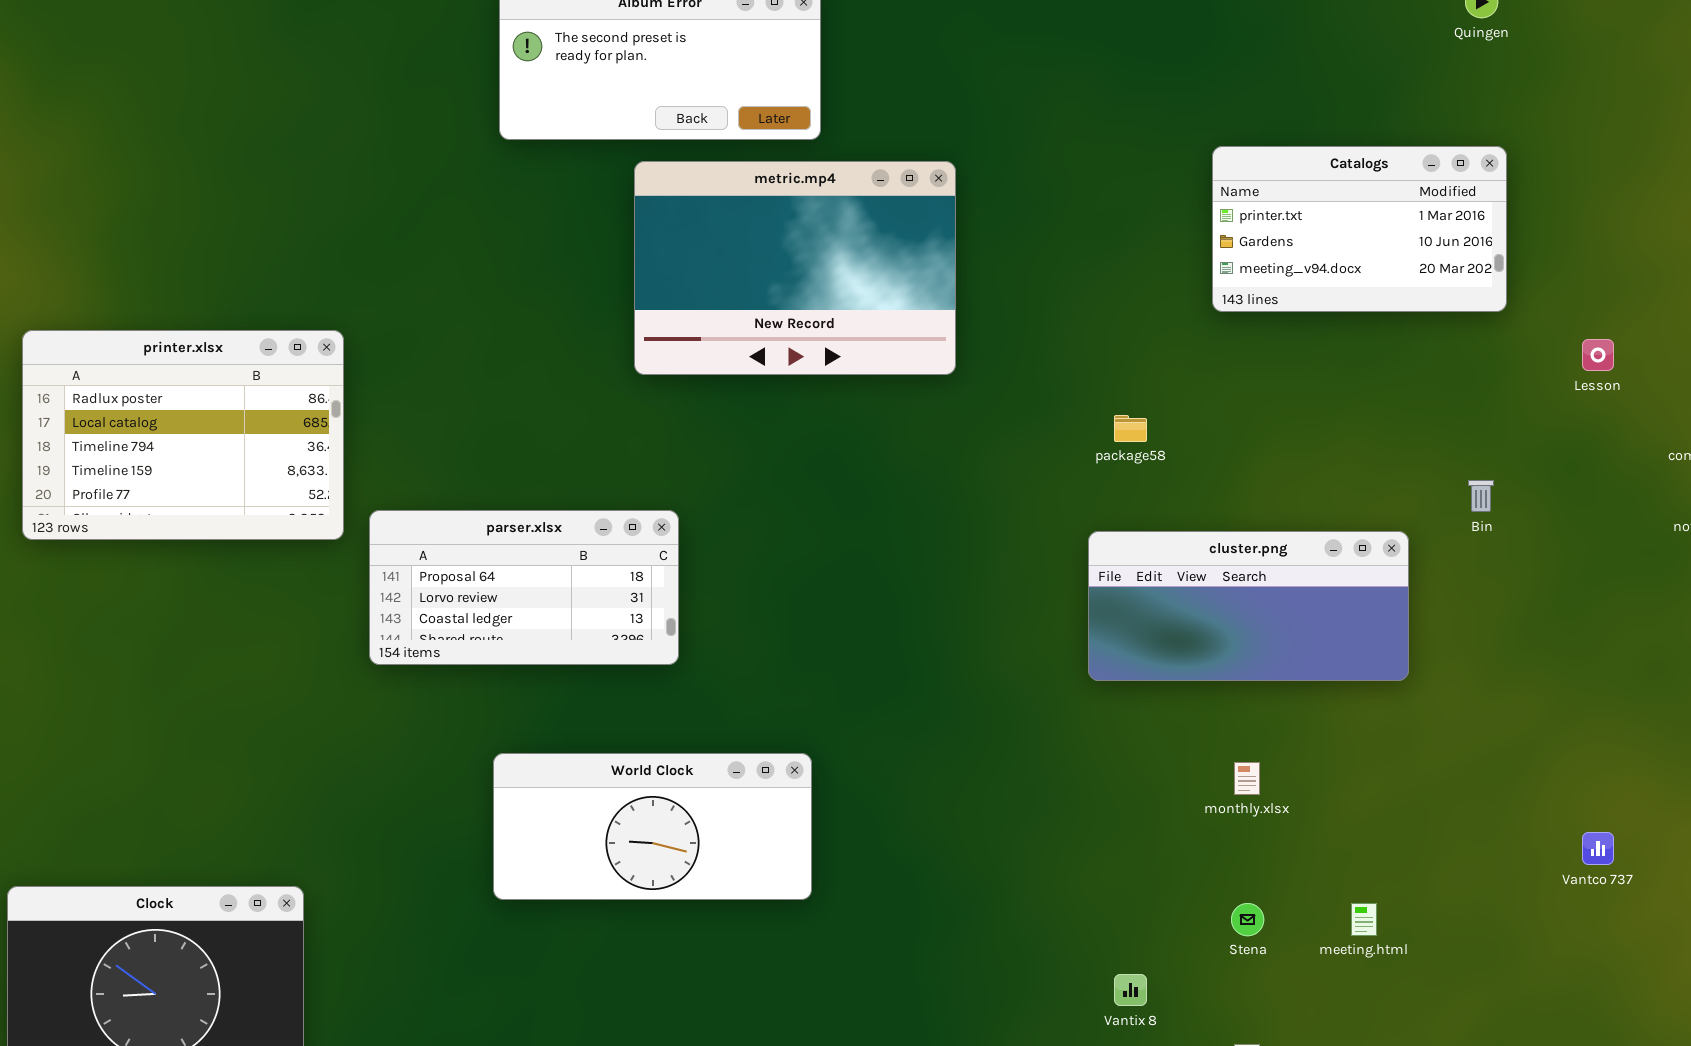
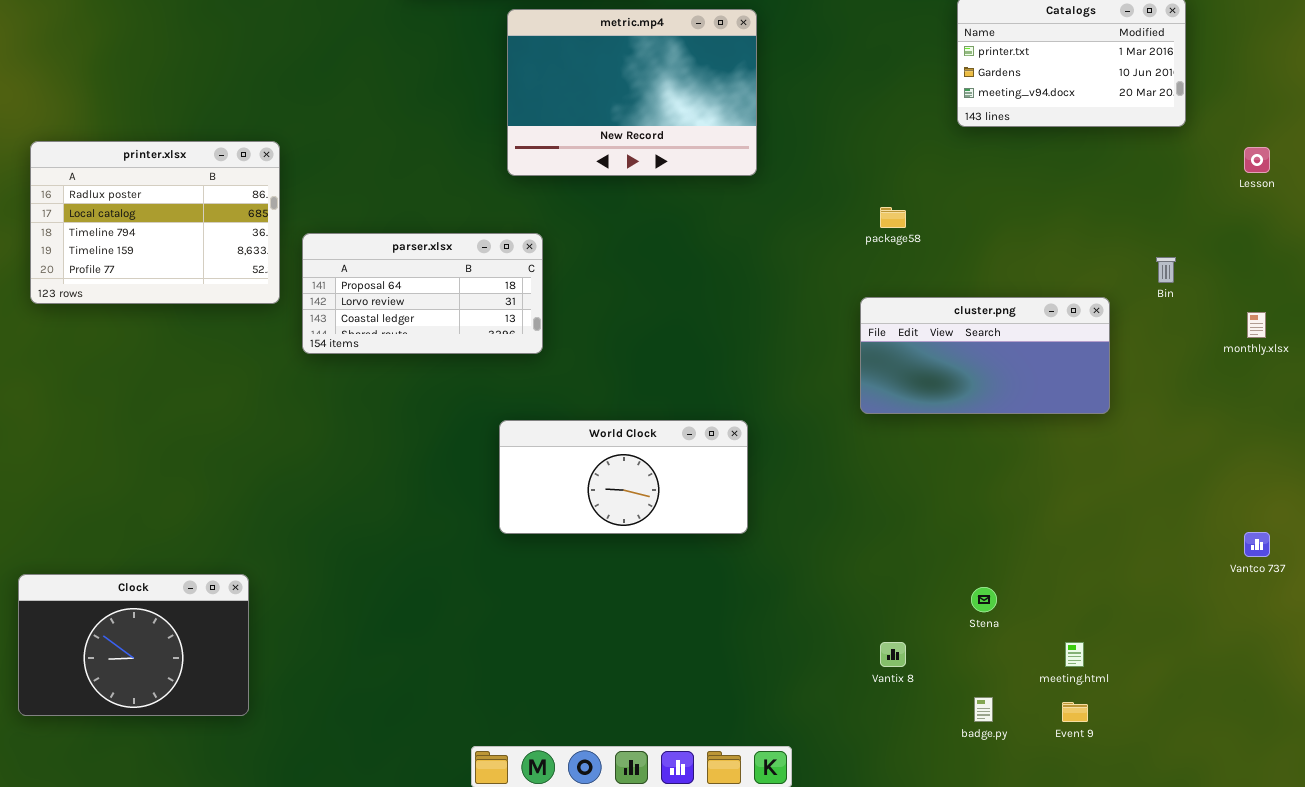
parser.xlsx: [369,510,679,665] -> [302,233,543,354], moved
World Clock: [493,753,812,900] -> [499,420,748,534], moved
monthly.xlsx: [1234,762,1260,795] -> [1247,312,1266,338], moved
meeting.html: [1351,903,1377,936] -> [1065,642,1084,667], moved

